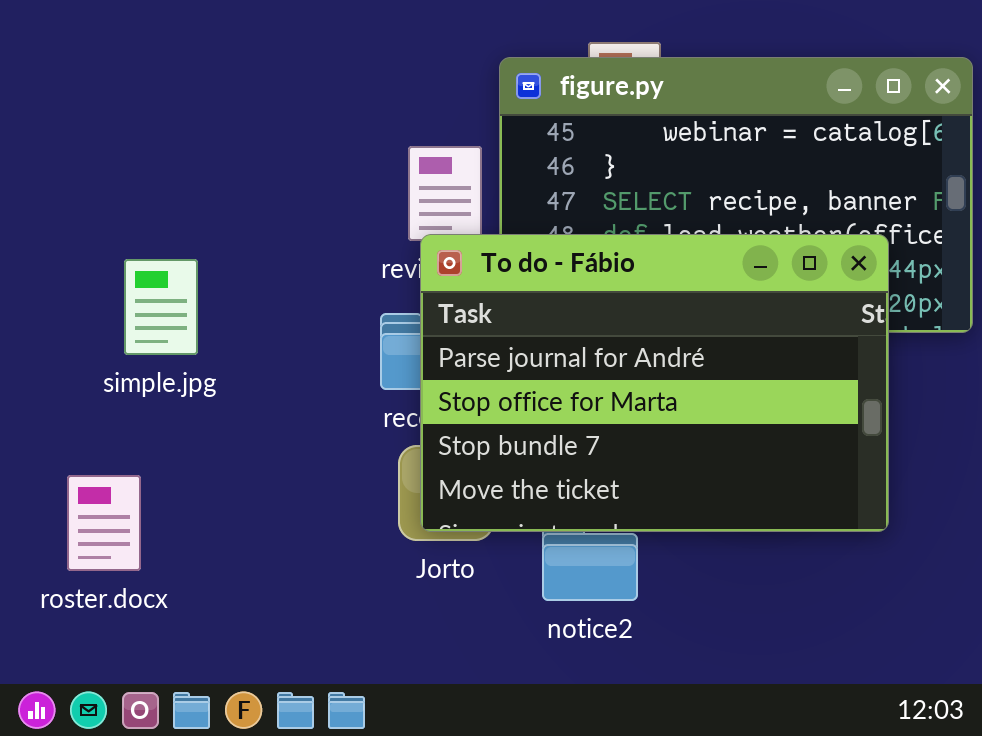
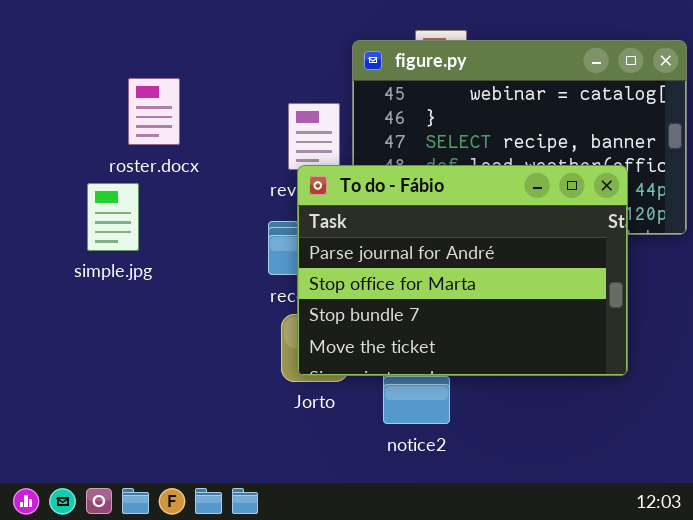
roster.docx: [67,475,141,571] -> [128,78,180,145], moved

